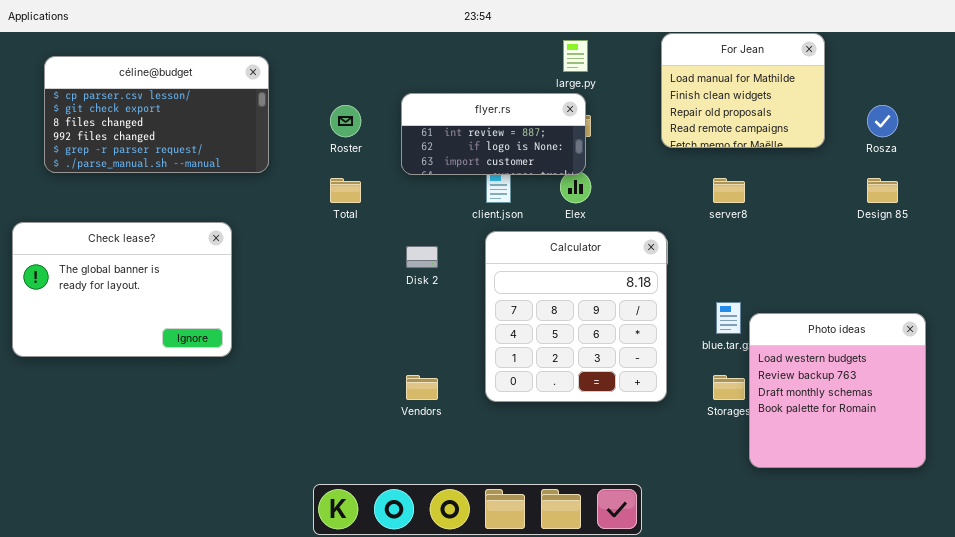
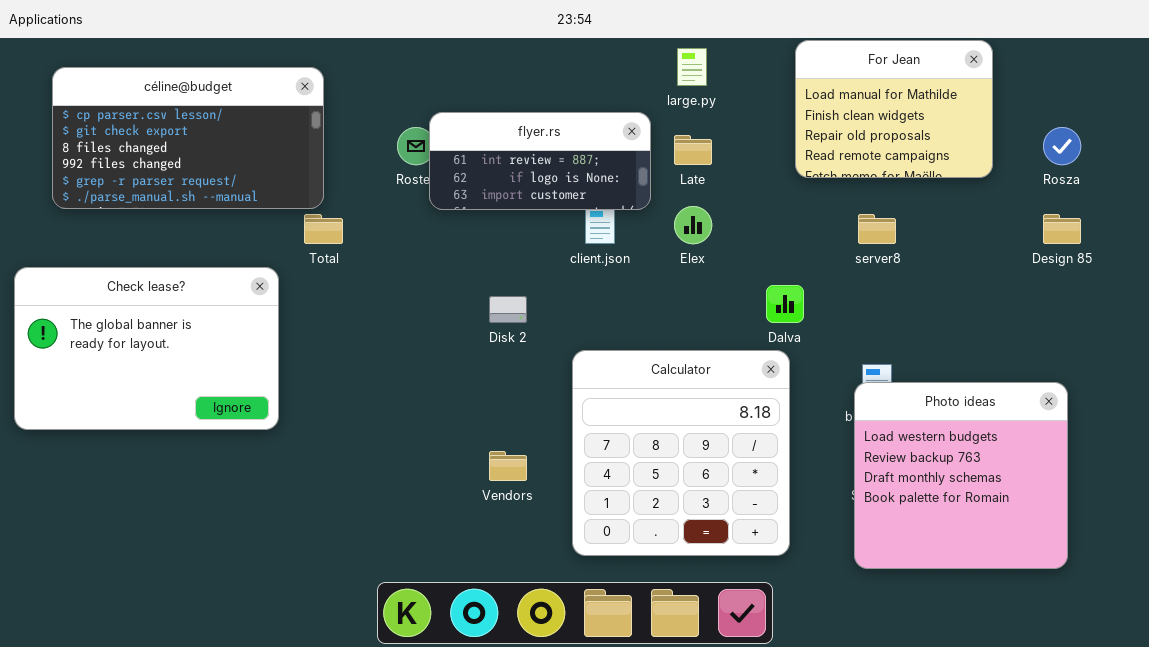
flyer.rs: [401,93,586,175] -> [429,112,651,210], moved
Total: [330,178,361,203] -> [304,214,343,244], moved
Calculator: [485,231,667,402] -> [572,350,790,556], moved
Photo ideas: [749,313,926,468] -> [854,382,1068,569], moved

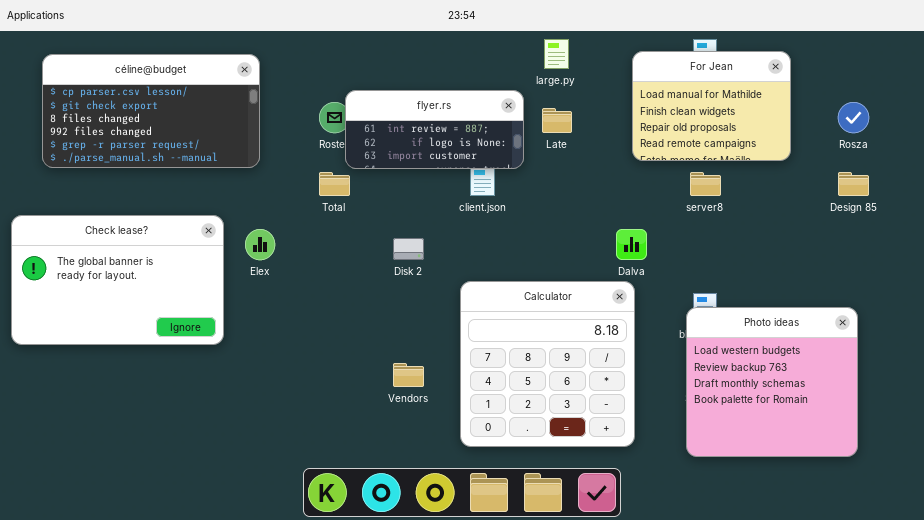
For Jean: [795,40,993,178] -> [632,51,791,161], moved
Elex: [674,206,712,244] -> [245,229,275,260], moved
Total: [304,214,343,244] -> [319,172,350,196], moved

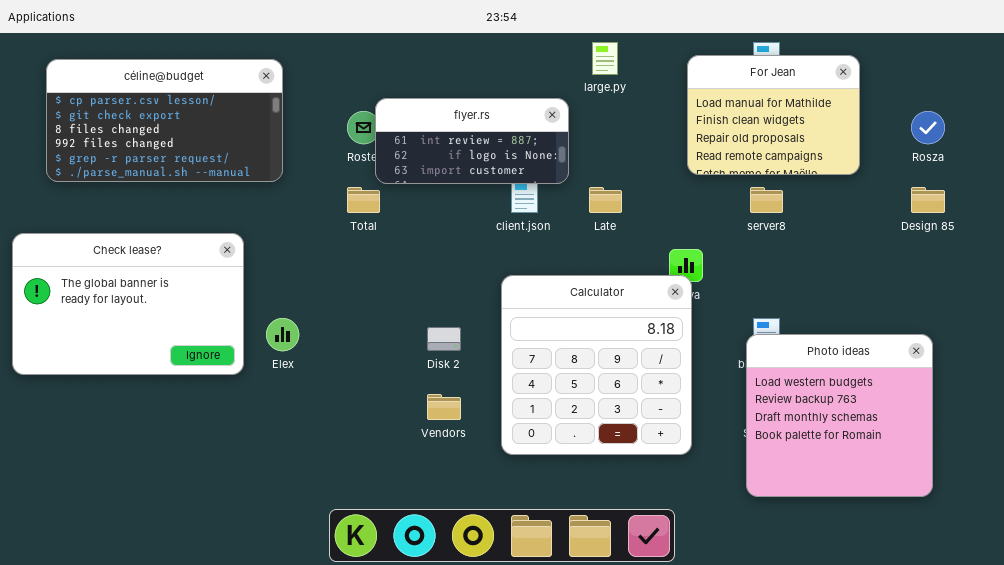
Late: [542,108,572,133] -> [589,187,622,213], moved
Elex: [245,229,275,260] -> [266,318,299,351], moved
Disk 2: [393,238,424,260] -> [427,327,461,351], moved
Calculator: [460,281,635,447] -> [501,275,692,455], moved

